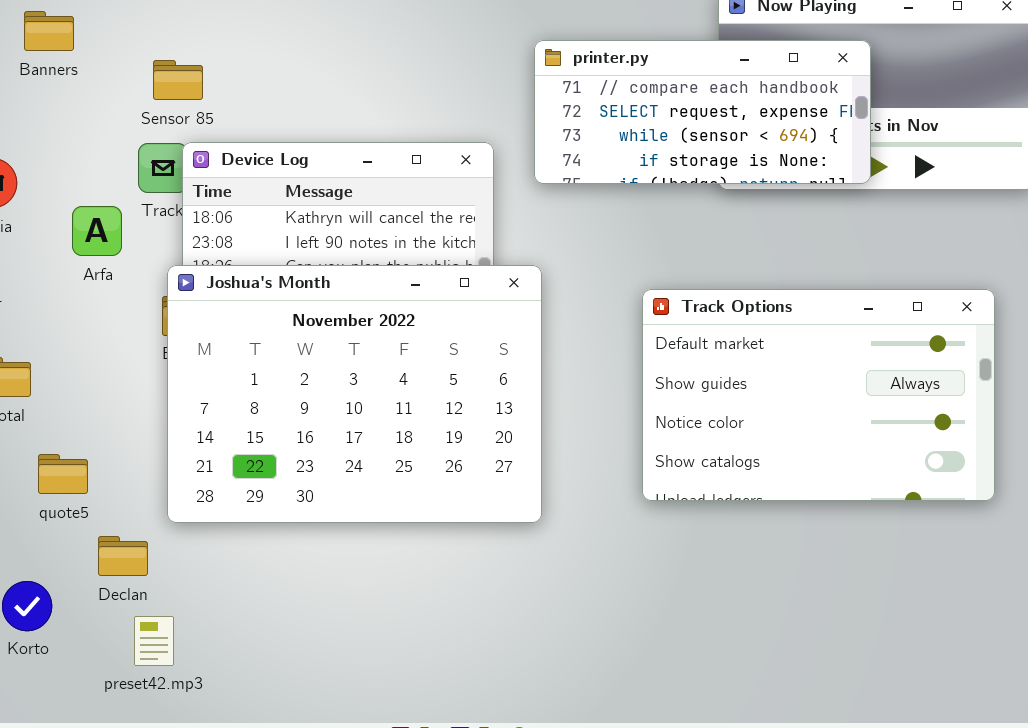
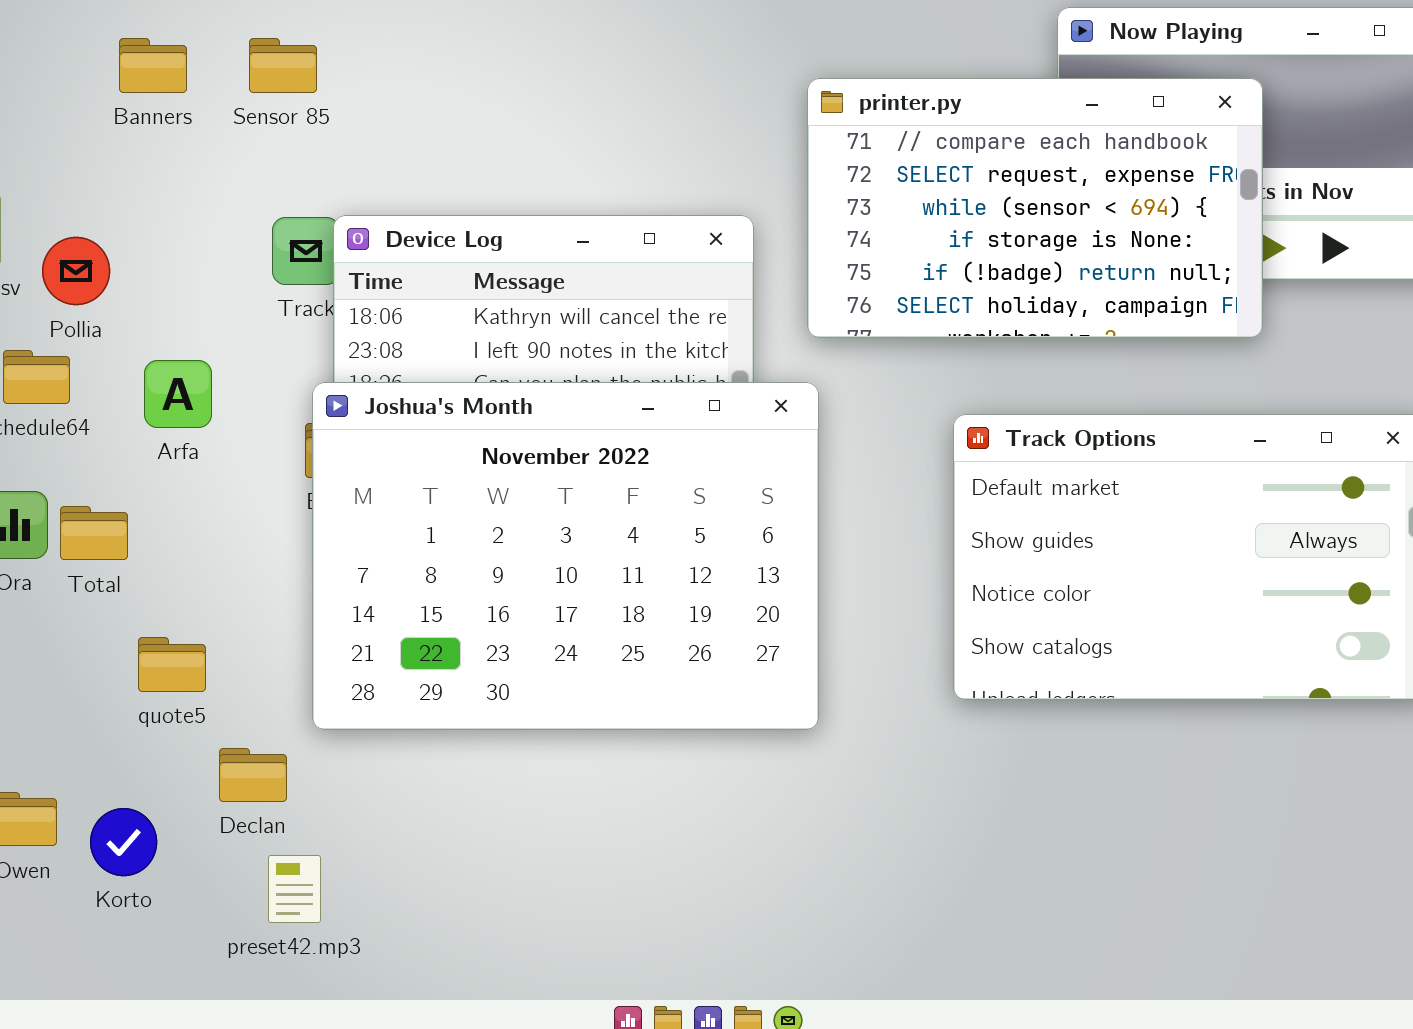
printer.py: [534,40,871,184] -> [807,78,1263,338], resized
Sensor 85: [153,60,203,100] -> [249,38,317,93], moved
Arfa: [72,206,122,256] -> [144,360,212,428], moved

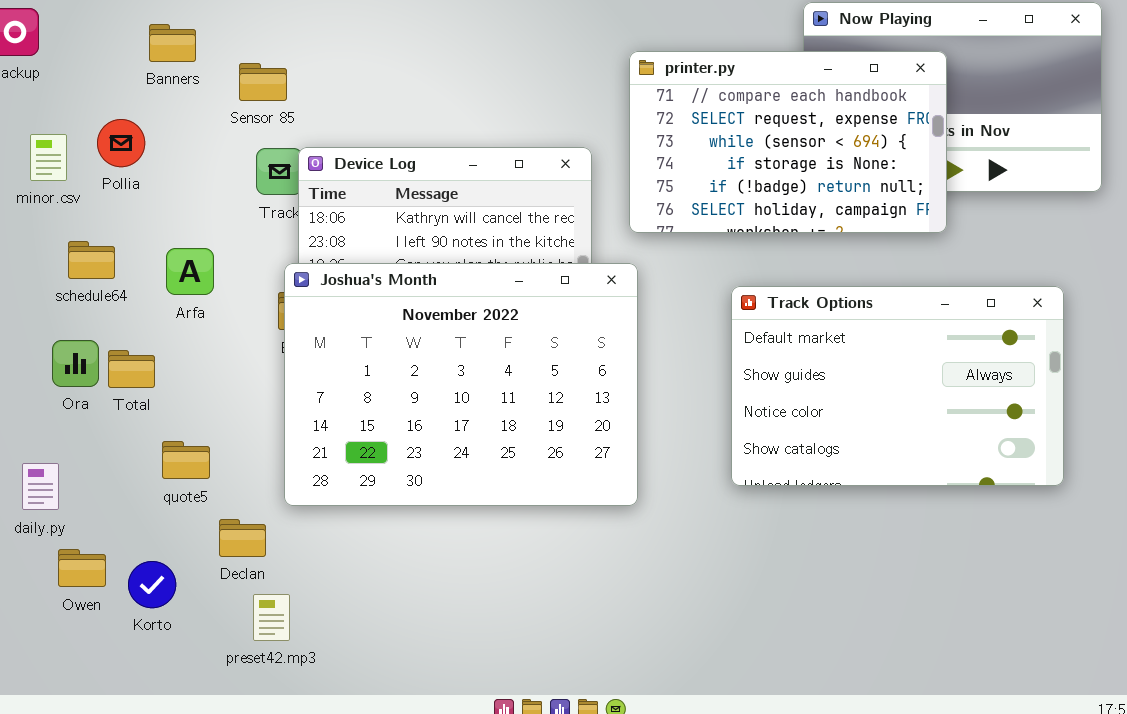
Sensor 85: [249,38,317,93] -> [239,63,287,101], moved
Pollia: [42,237,110,305] -> [97,119,145,167], moved

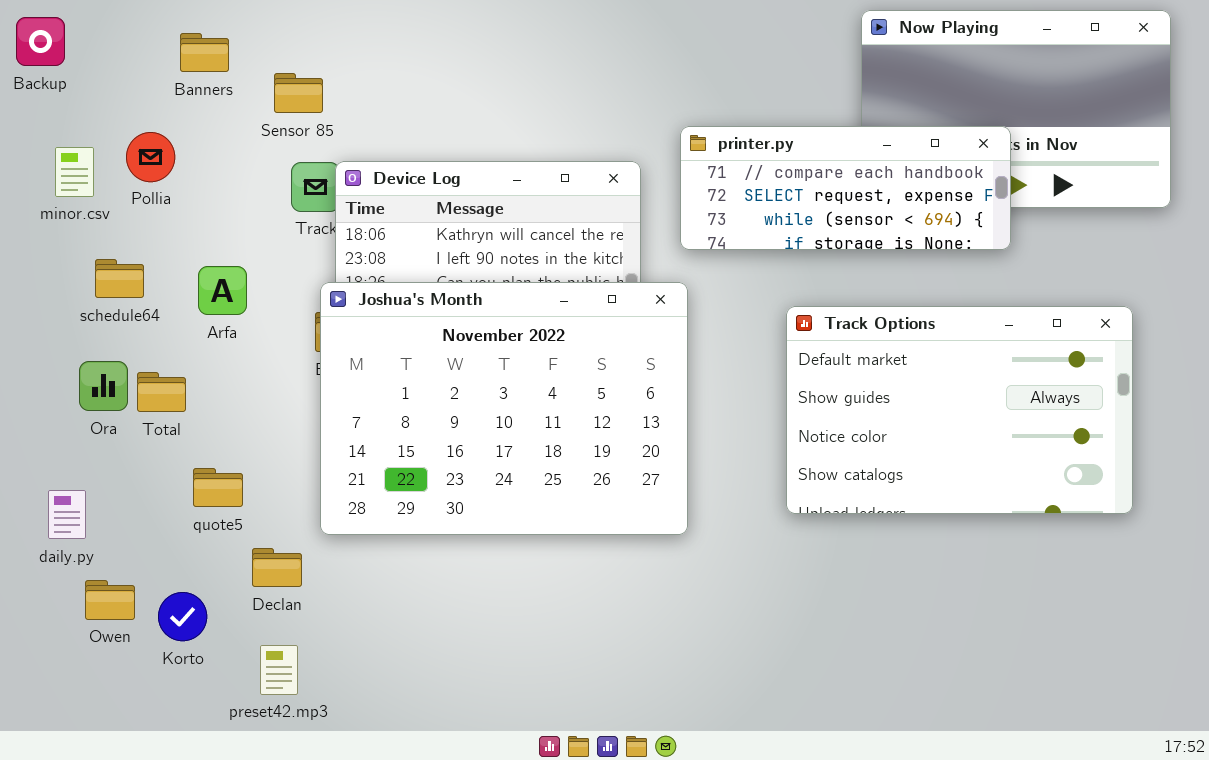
printer.py: [629,51,947,233] -> [680,126,1011,250], resized
preset42.mp3: [253,594,290,641] -> [260,645,298,695], moved

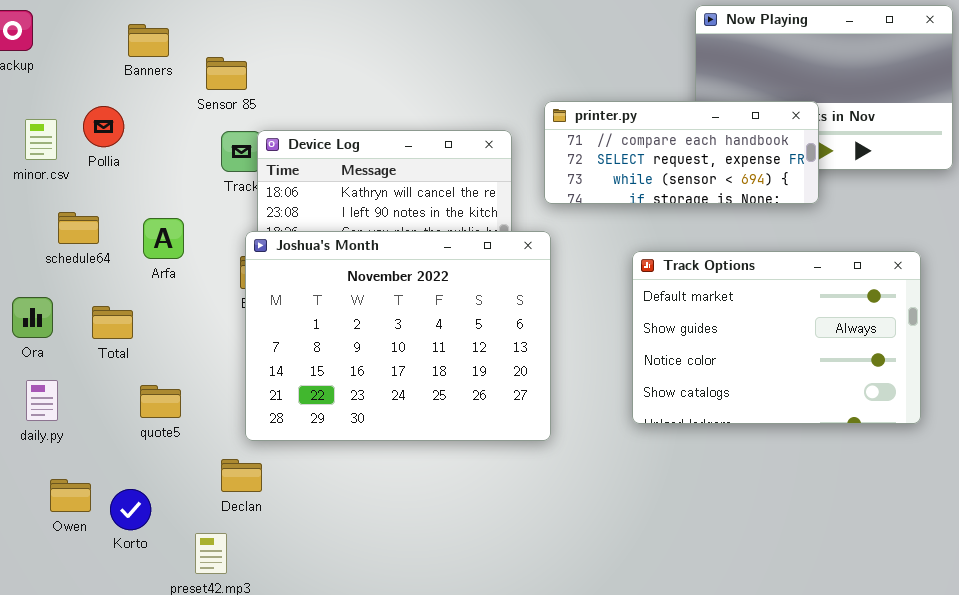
Ora: [79,361,128,411] -> [12,297,53,338], moved
daily.py: [48,490,86,539] -> [26,380,58,421], moved
Declan: [252,548,302,587] -> [221,459,262,492], moved

